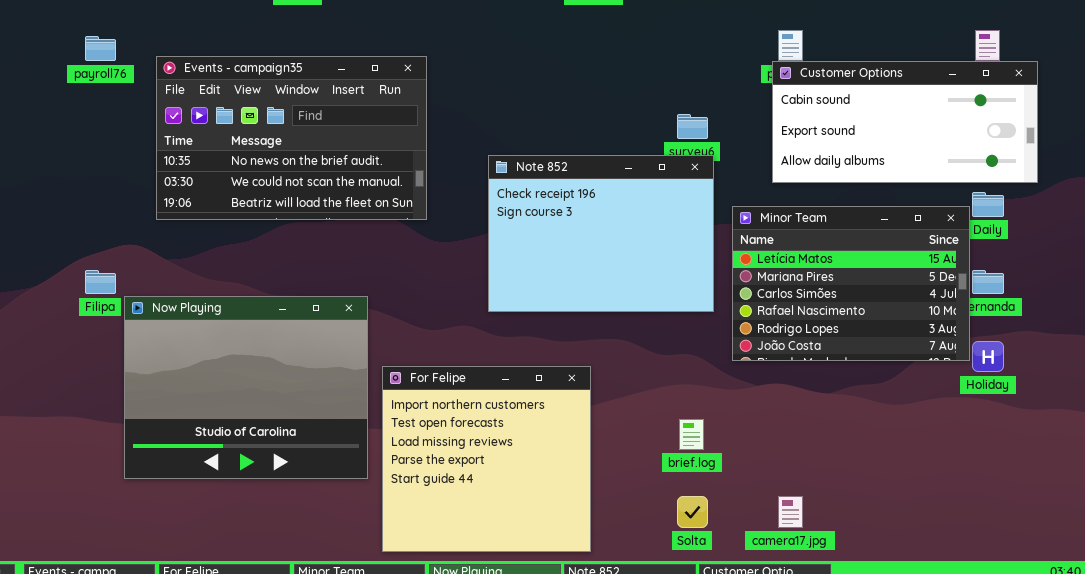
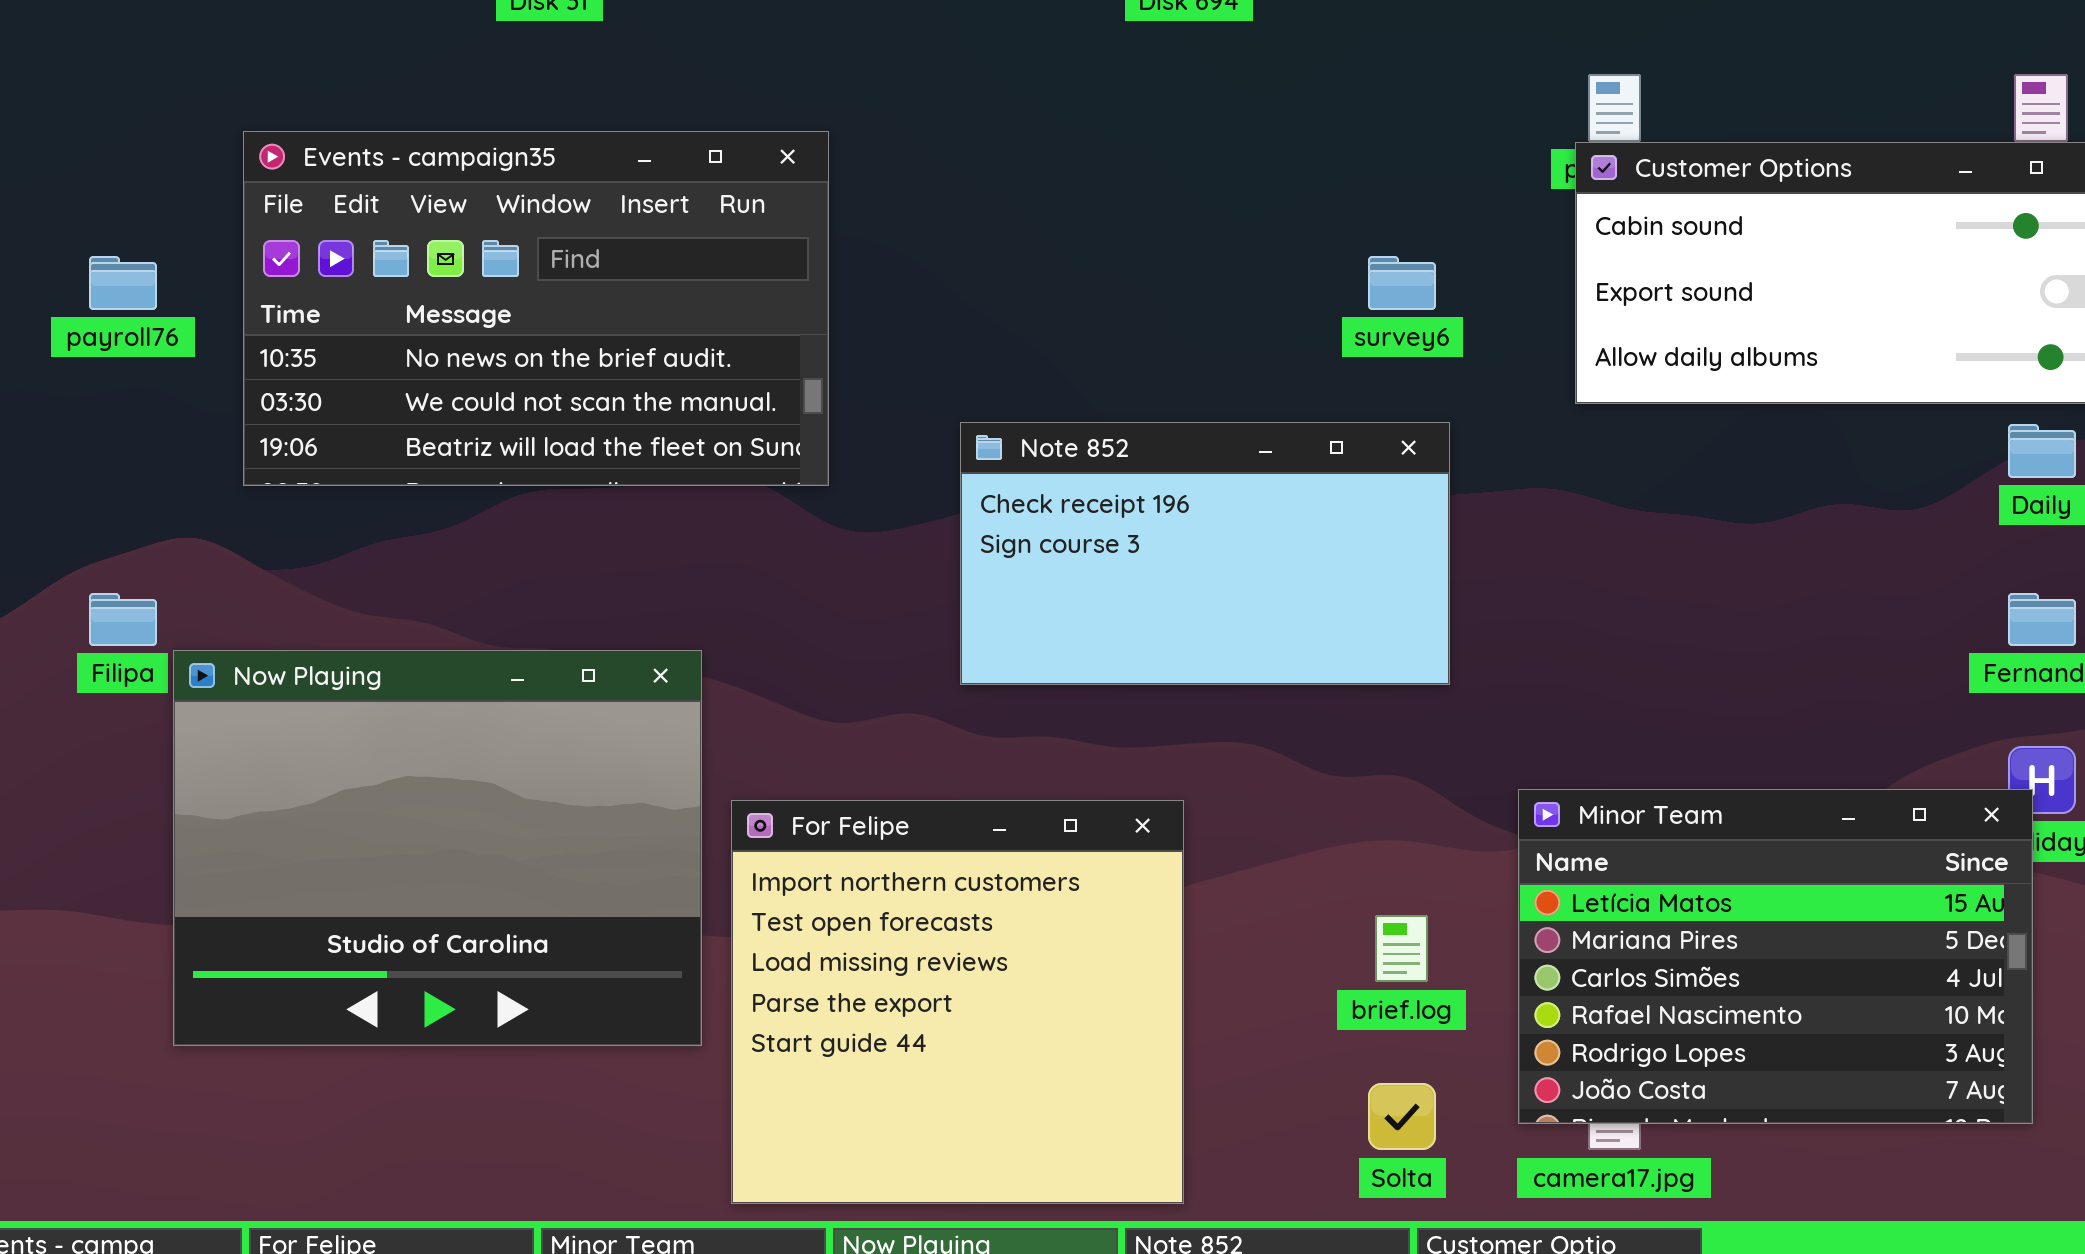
payroll76: [85,36,116,61] -> [89,256,157,310], moved
Note 852: [488,155,714,312] -> [960,422,1450,685], resized
Minor Team: [732,206,970,361] -> [1518,789,2033,1124], moved

